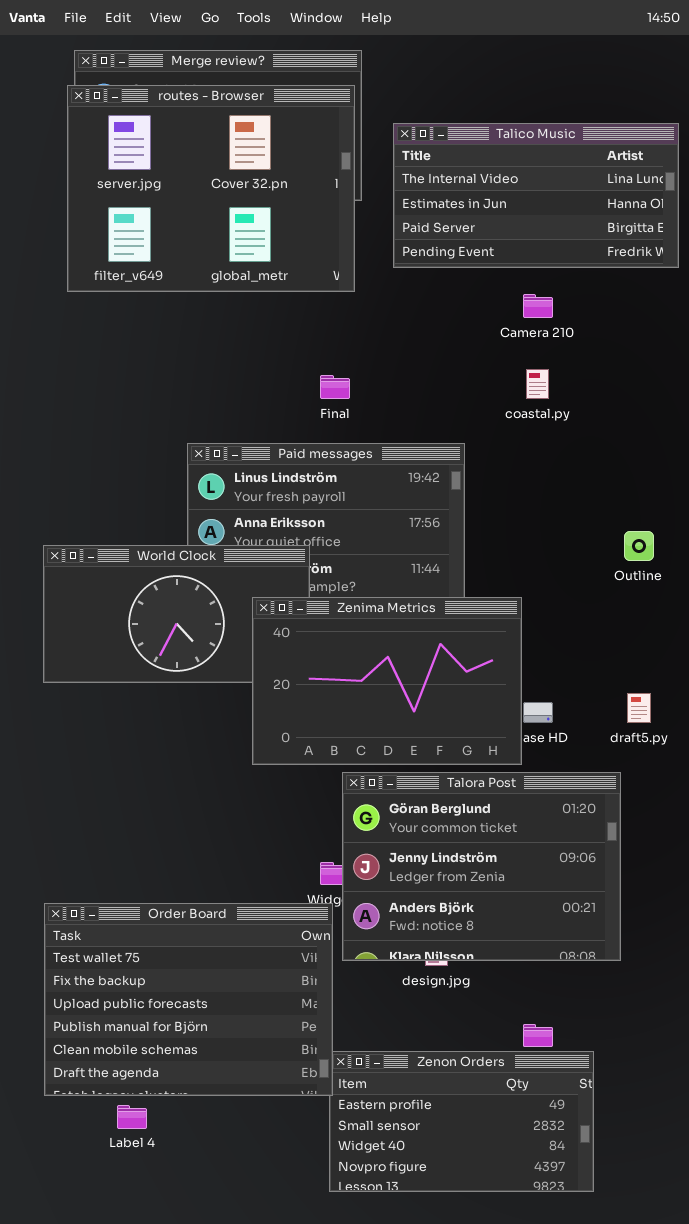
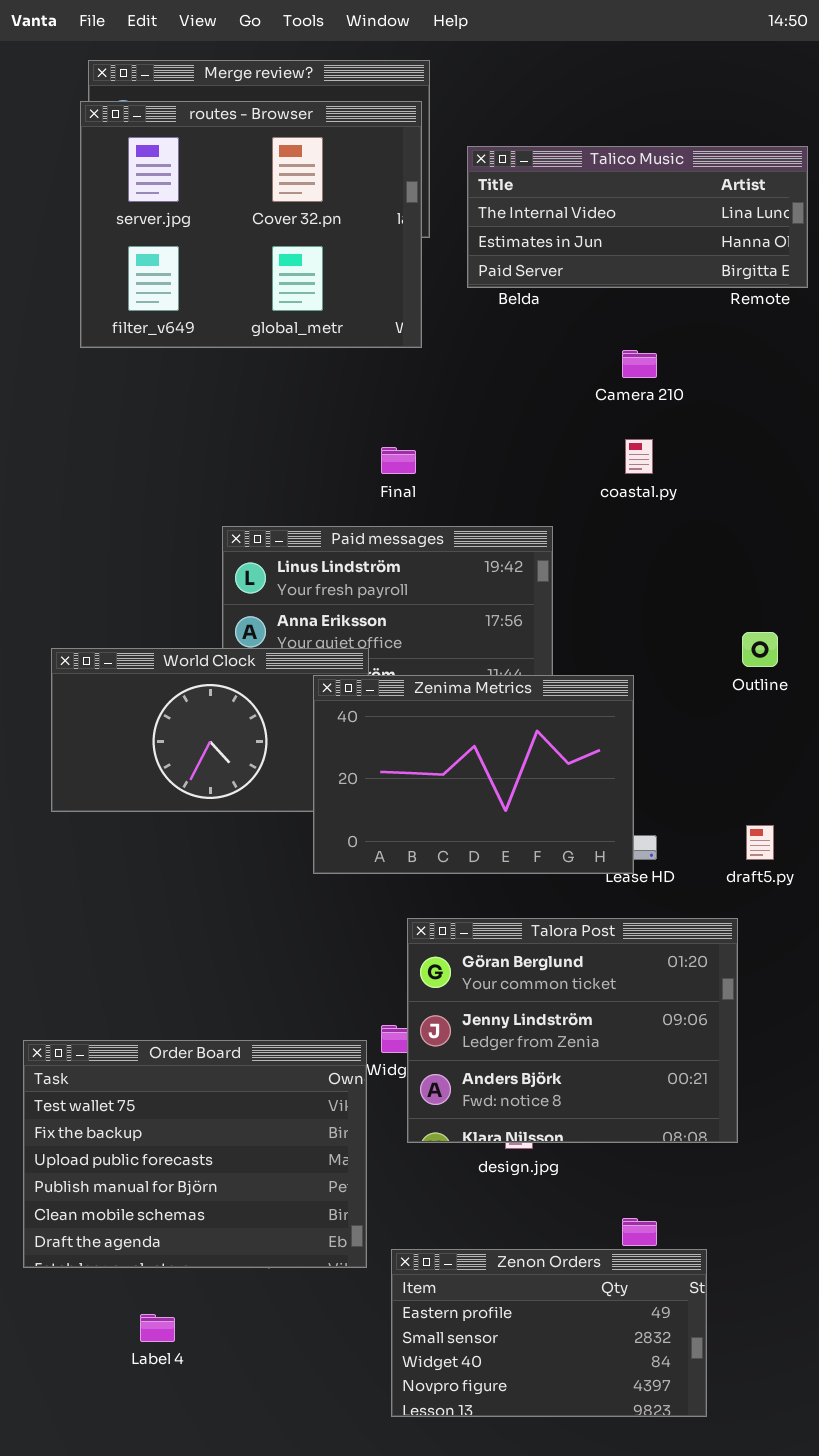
Talico Music: [393,123,679,268] -> [467,146,808,288], resized
Zenima Metrics: [252,597,522,765] -> [313,675,634,874], moved
Order Board: [44,903,333,1096] -> [23,1040,367,1268], moved

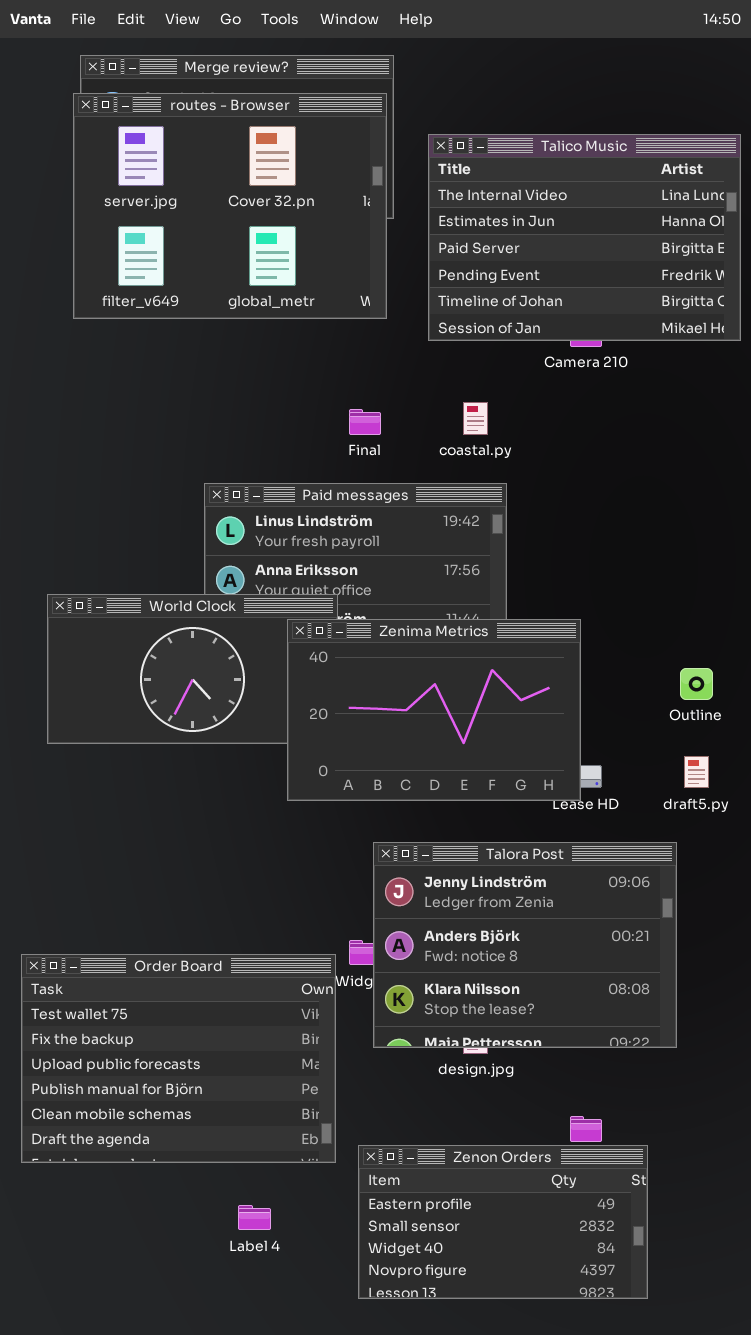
Talico Music: [467,146,808,288] -> [428,134,741,341], resized
coastal.py: [625,439,653,474] -> [463,402,488,435], moved
Outline: [742,632,778,667] -> [680,668,713,700], moved
Talora Post: [407,918,738,1143] -> [373,842,677,1048], scrolled down 1 row
Label 4: [140,1314,175,1342] -> [238,1205,271,1230], moved

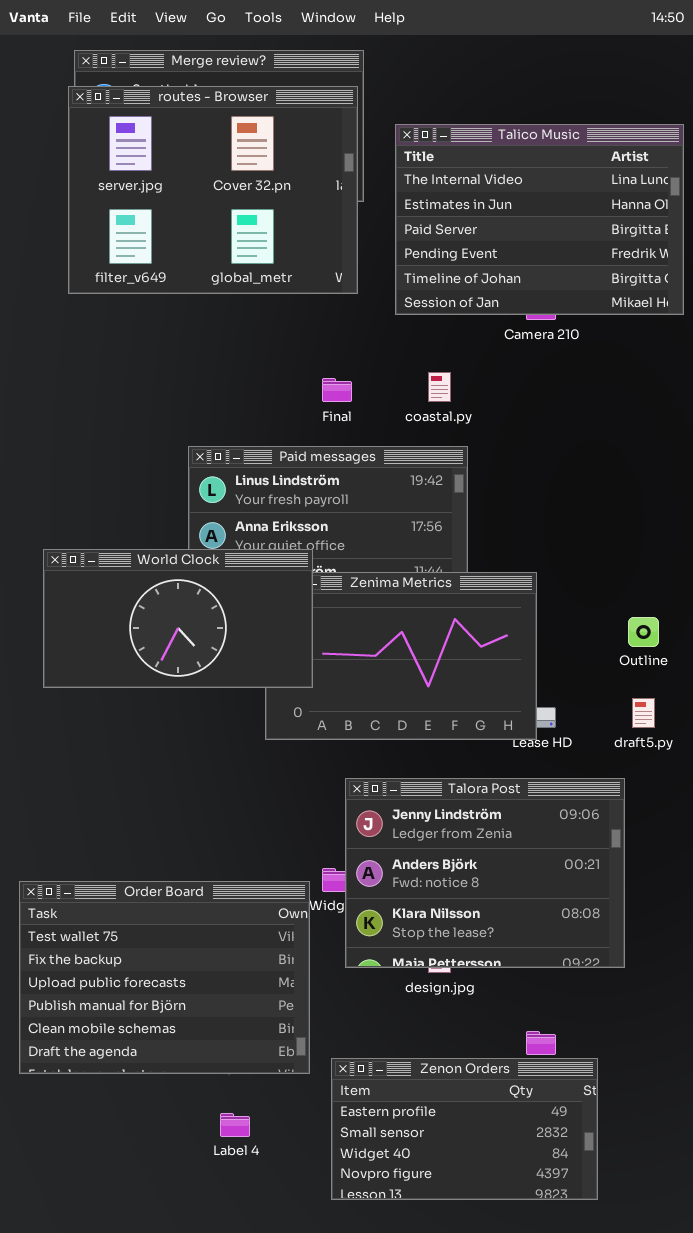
World Clock: [47,594,338,744] -> [43,549,313,688], raised

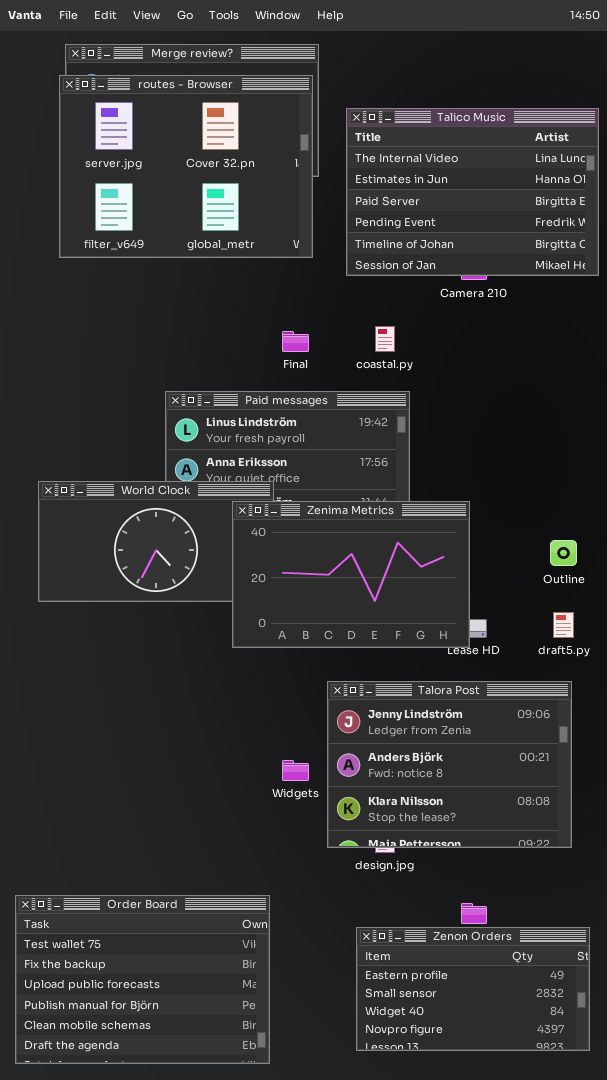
Zenima Metrics: [265,572,537,740] -> [232,501,470,648], raised
Talora Post: [345,778,625,968] -> [327,681,572,848], moved
Order Board: [19,881,310,1074] -> [15,895,270,1064], moved
Zenon Orders: [331,1058,598,1200] -> [356,927,590,1051], moved

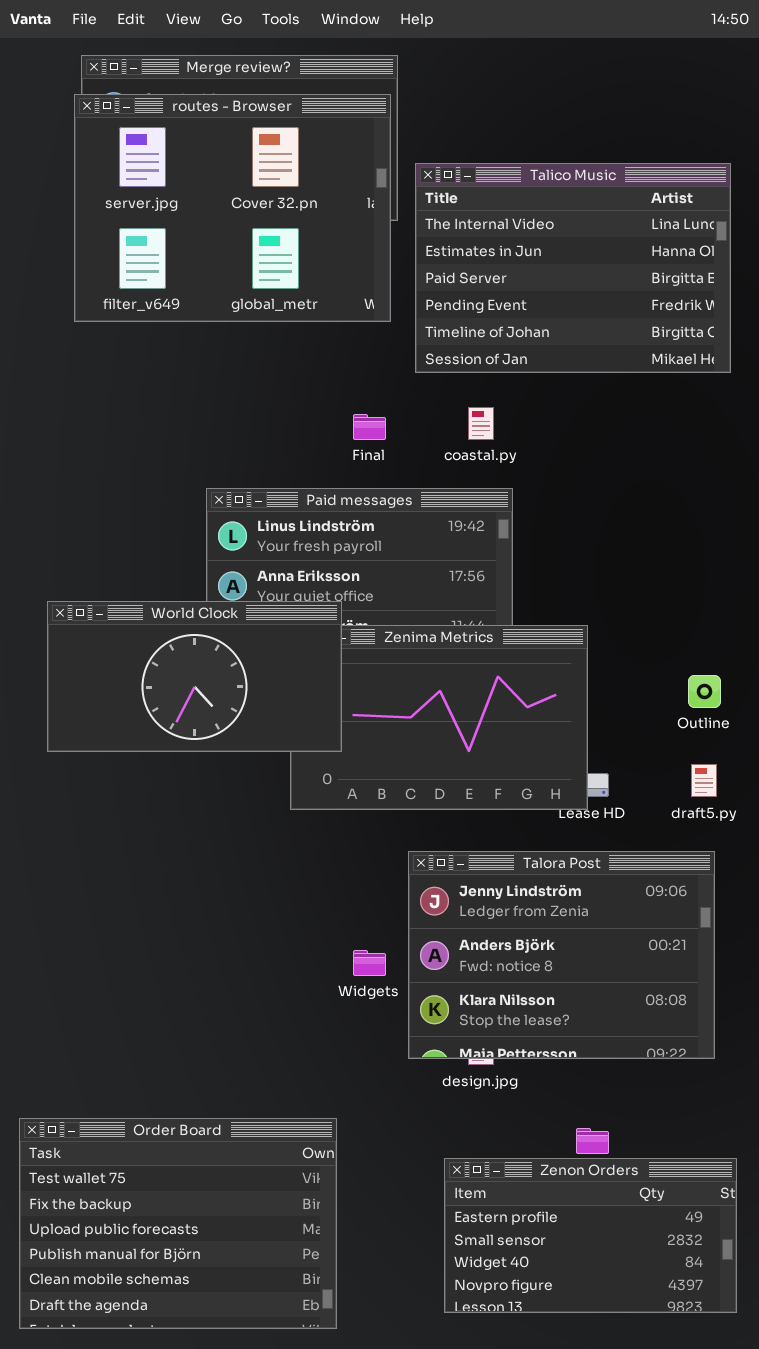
Talico Music: [346,108,599,276] -> [415,163,731,373], moved
World Clock: [38,481,274,602] -> [47,601,342,752], raised

